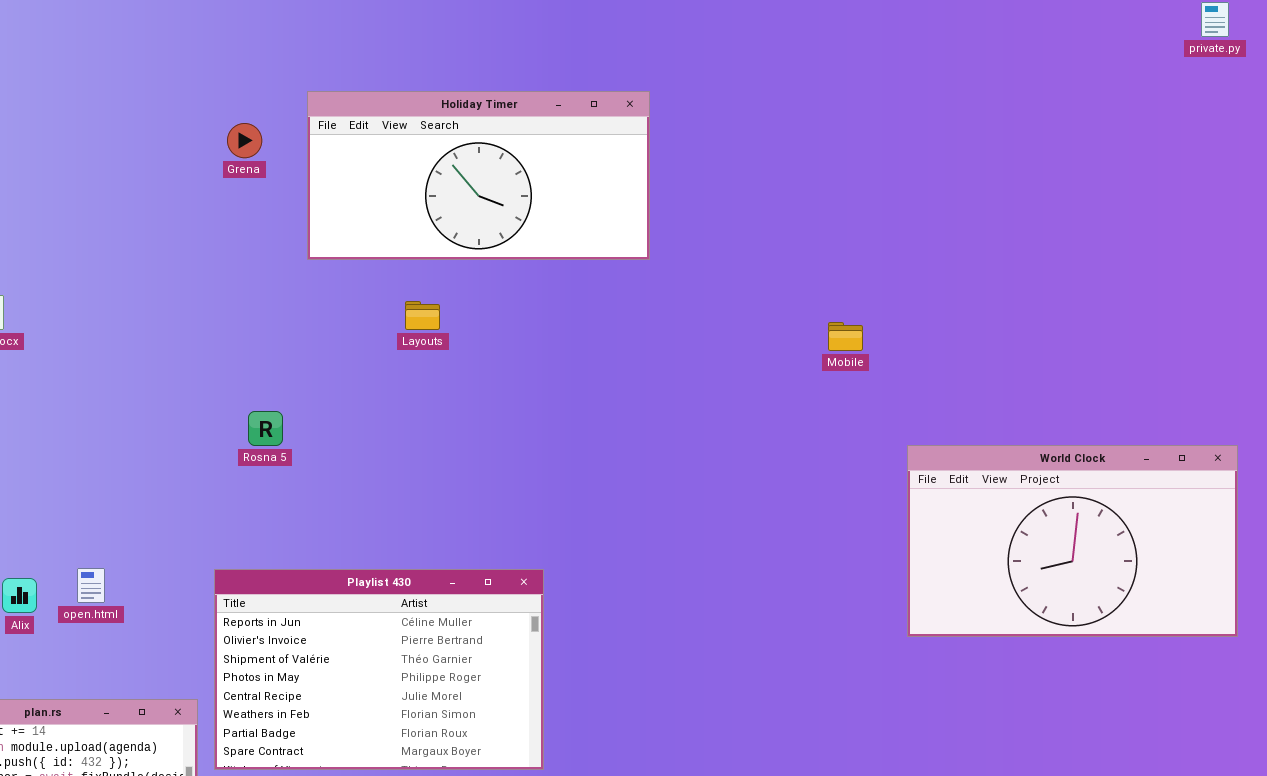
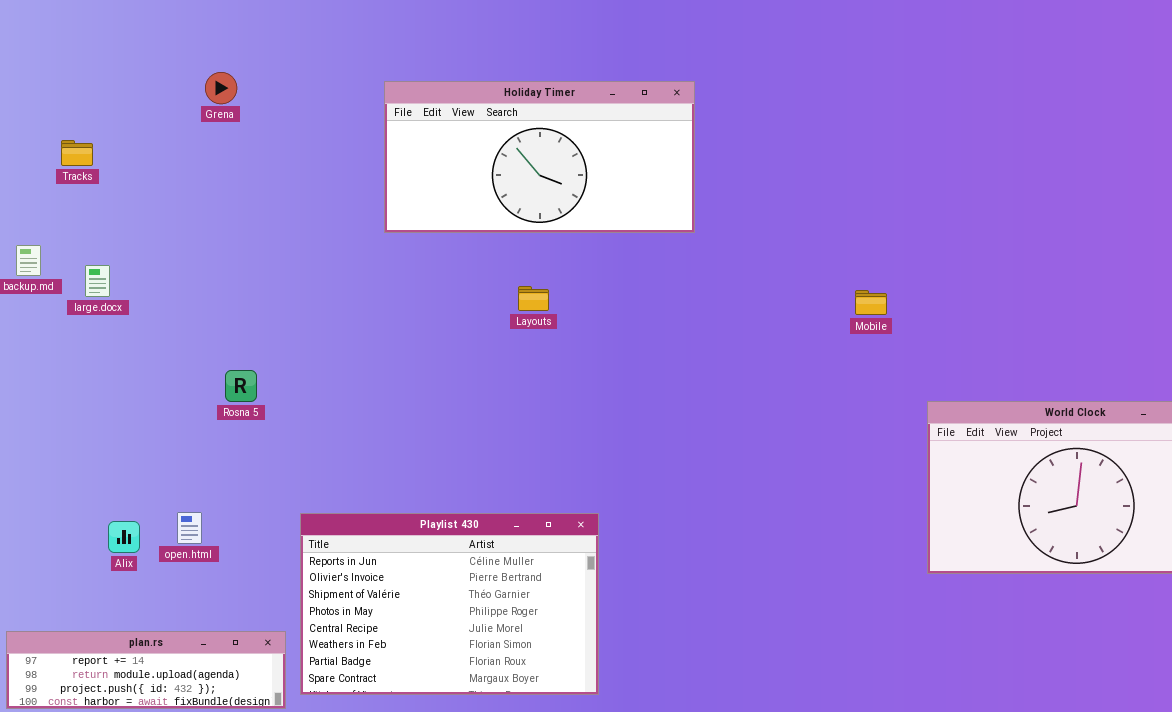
Grena: [227,123,262,158] -> [205,72,237,104], moved
Layouts: [405,301,440,330] -> [518,286,549,311], moved
Rosna 5: [248,411,283,446] -> [225,370,257,402], moved

